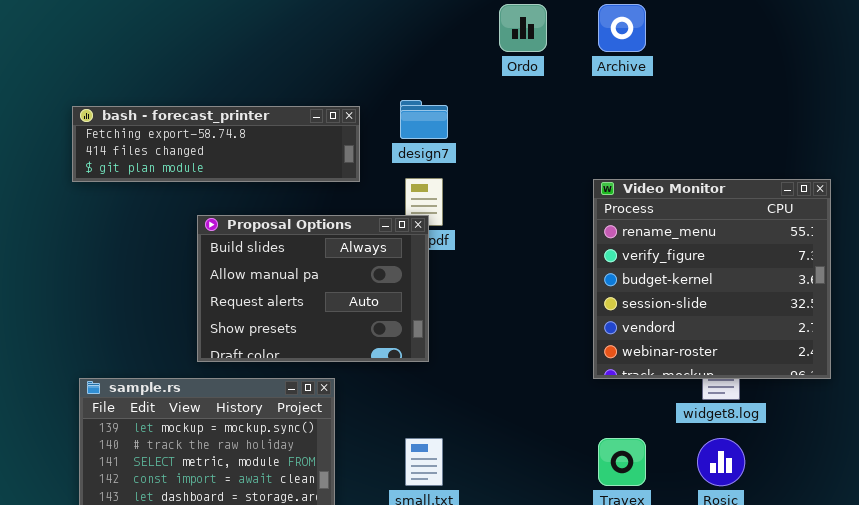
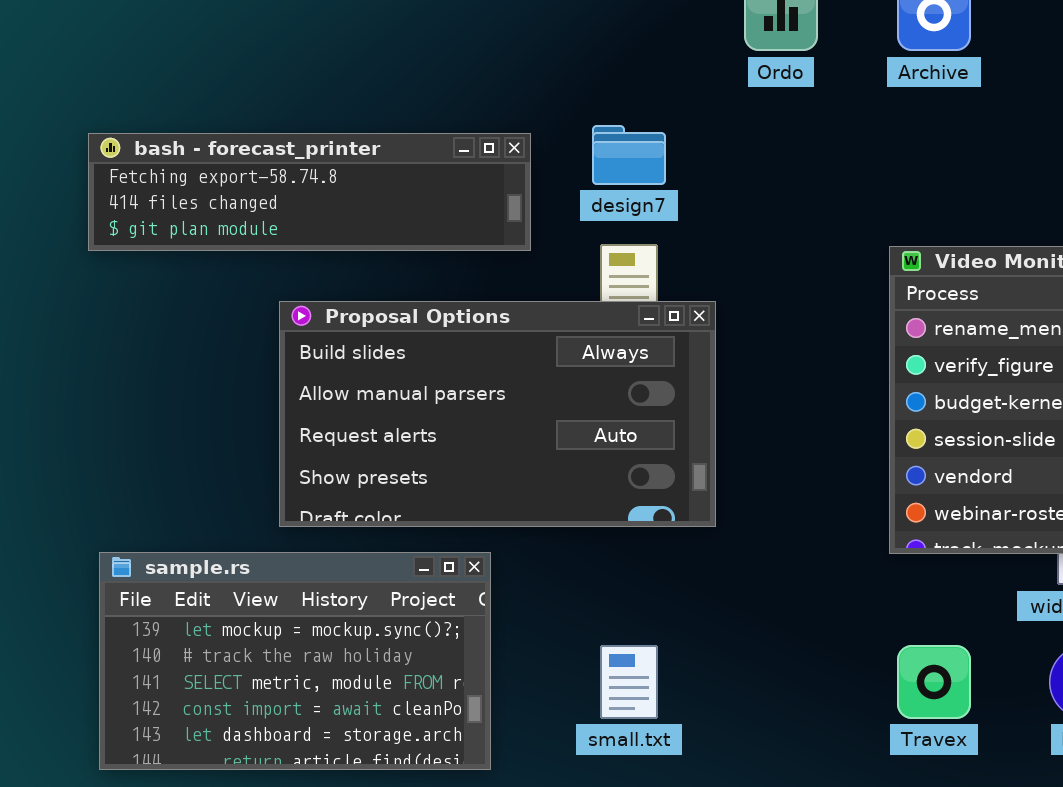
Proposal Options: [197,215,429,362] -> [279,301,716,527], resized

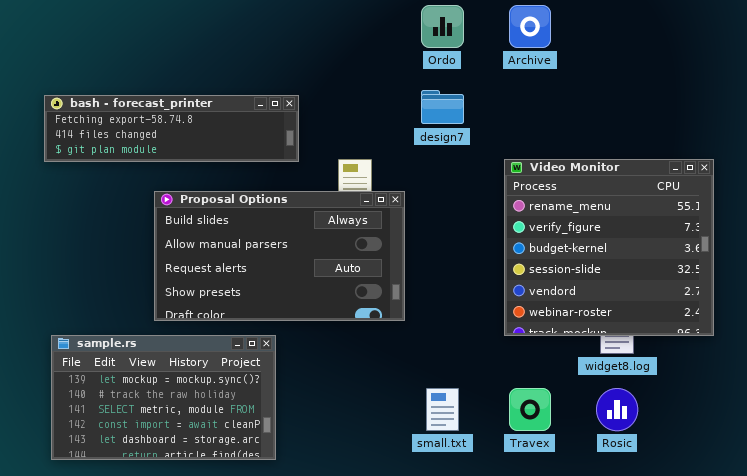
design7: [592,125,666,185] -> [421,90,464,124], moved
small.txt: [600,645,658,719] -> [426,388,459,431], moved

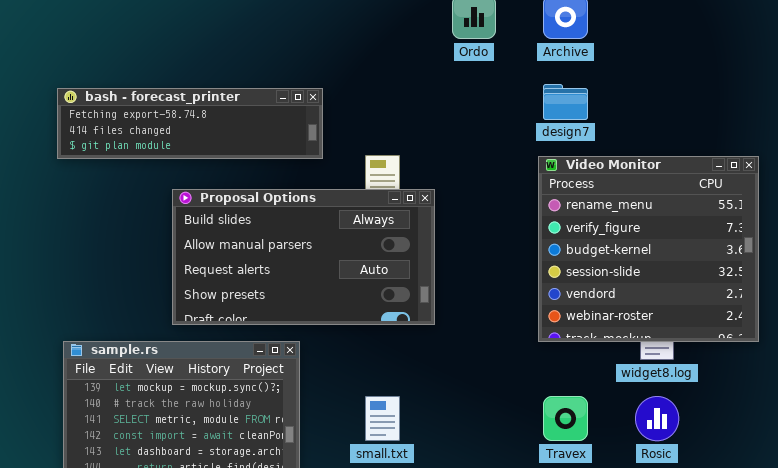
design7: [421,90,464,124] -> [543,84,588,120], moved
small.txt: [426,388,459,431] -> [365,396,400,441], moved

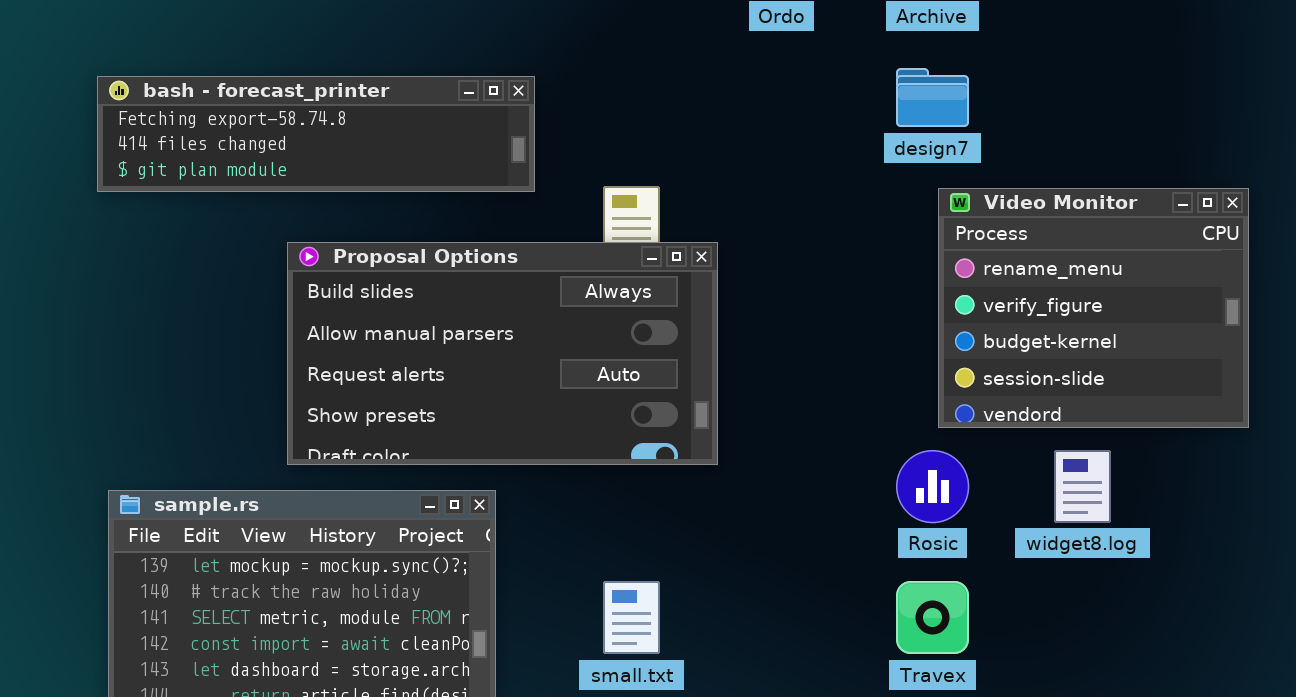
Video Monitor: [538,156,759,342] -> [938,188,1249,428], resized
Rosic: [635,396,679,441] -> [896,450,969,523], moved

